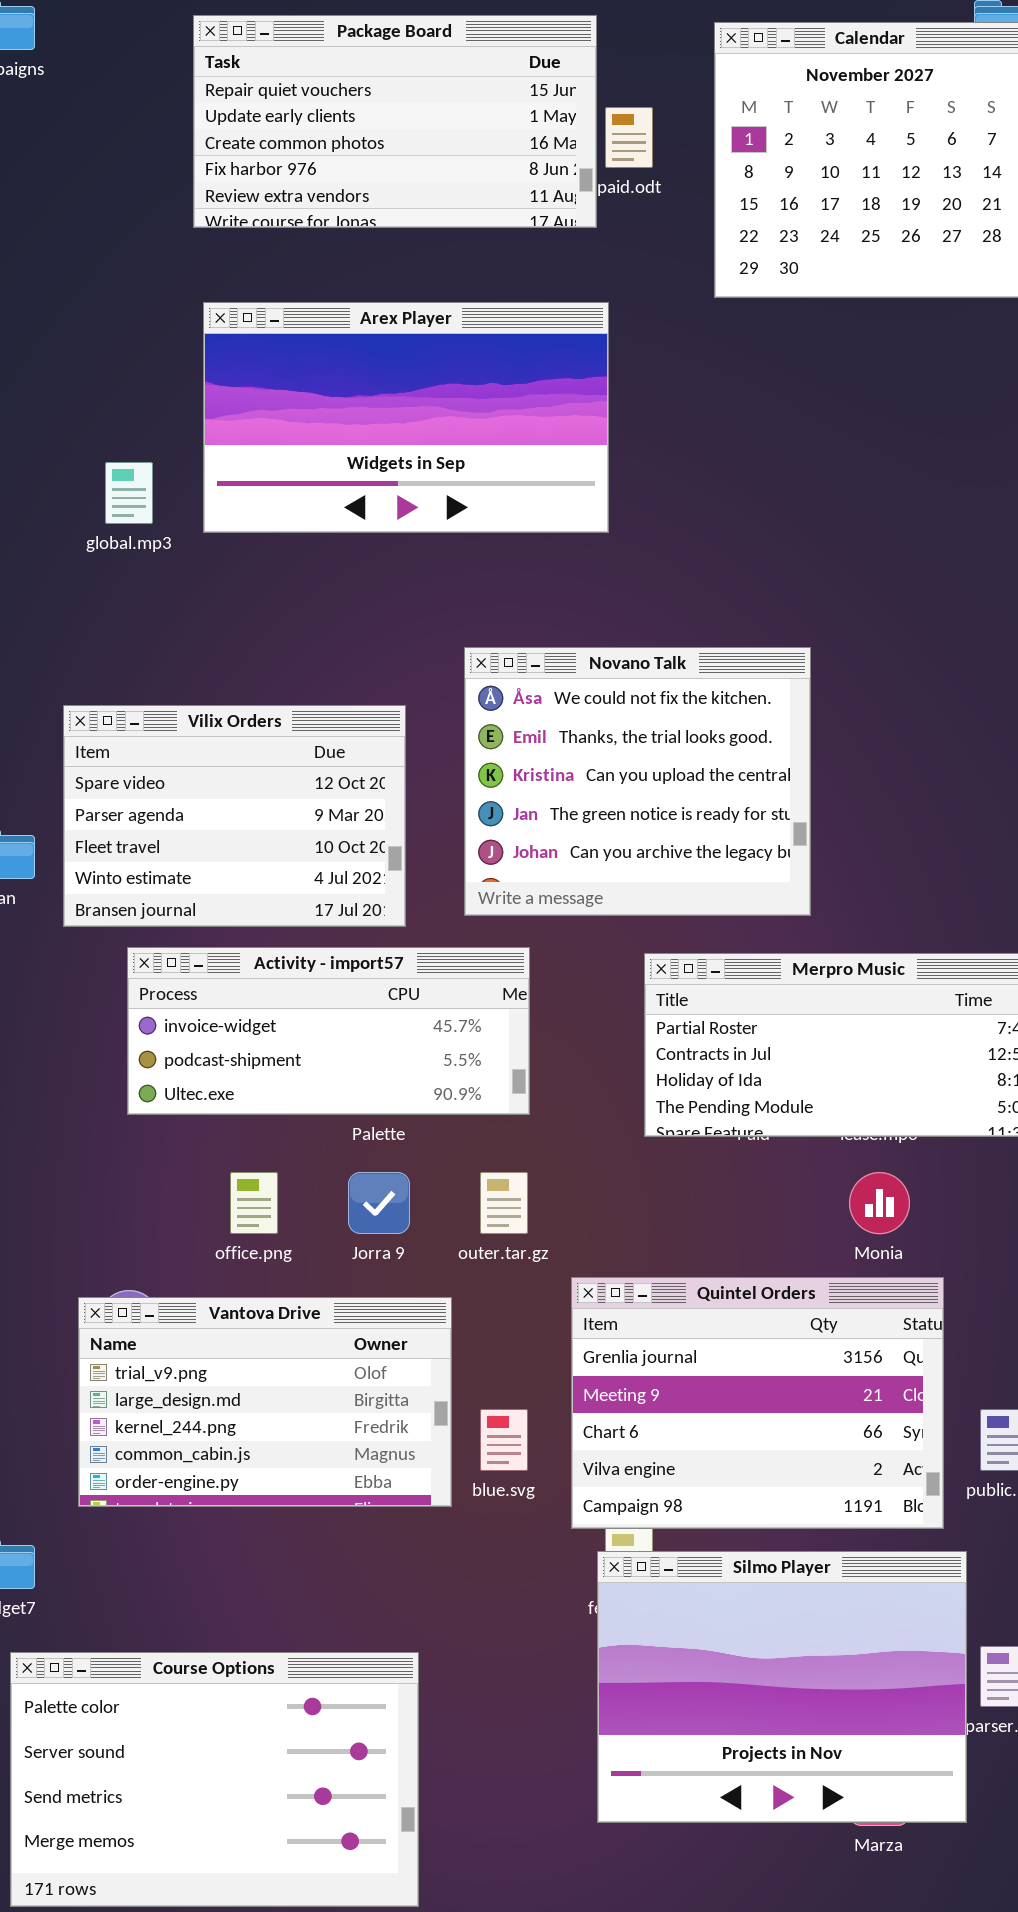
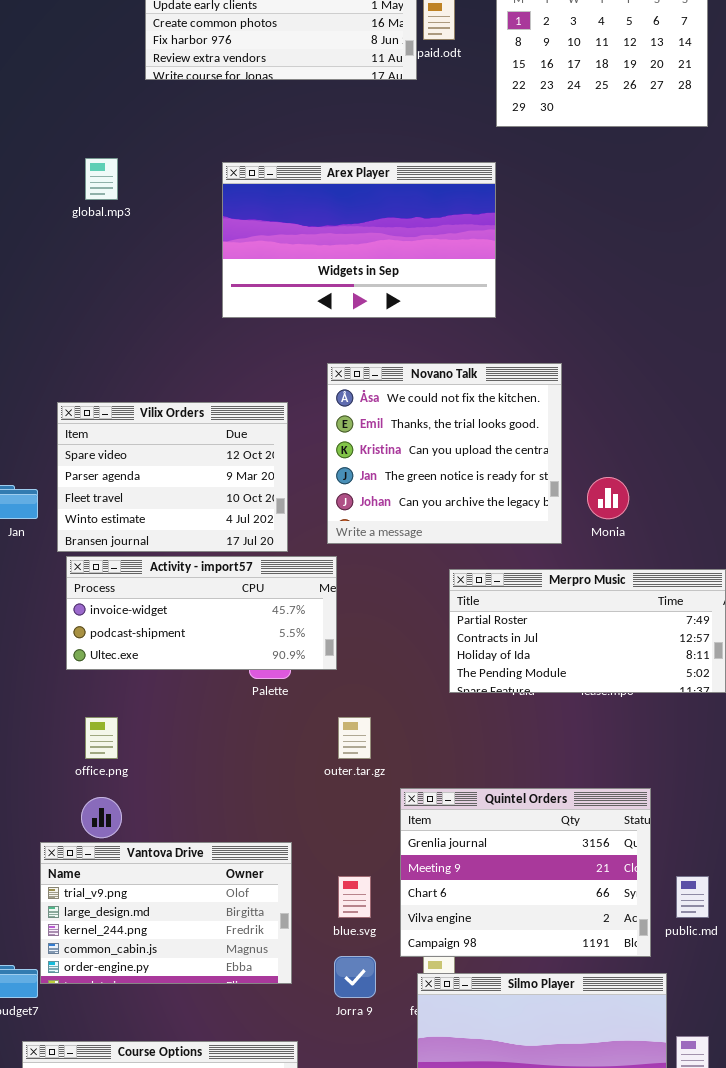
Arex Player: [203,302,609,533] -> [222,162,496,318], moved
global.mp3: [105,462,153,524] -> [85,158,118,200], moved
Activity - import57: [127,947,530,1115] -> [66,556,337,670], moved
office.png: [230,1172,278,1234] -> [85,717,118,759], moved
Jorra 9: [348,1172,410,1234] -> [334,956,376,998], moved
Monia: [849,1172,910,1234] -> [587,477,629,519], moved
Vantova Drive: [78,1297,452,1507] -> [40,842,292,984], moved

